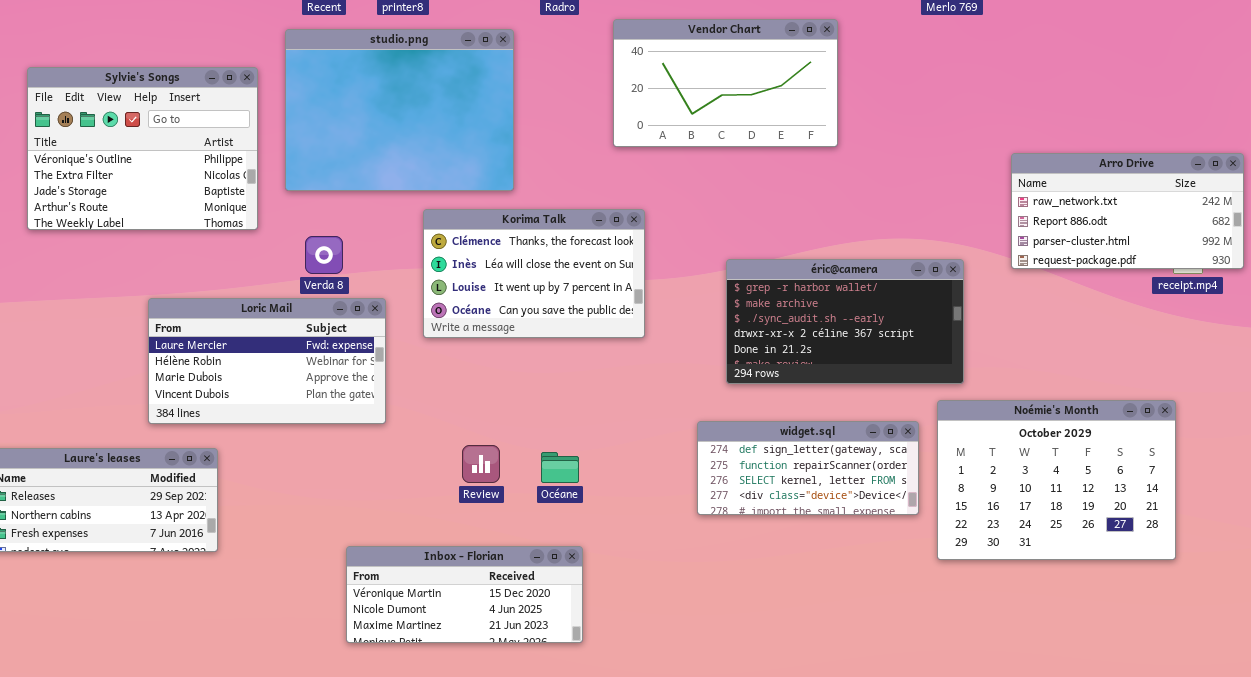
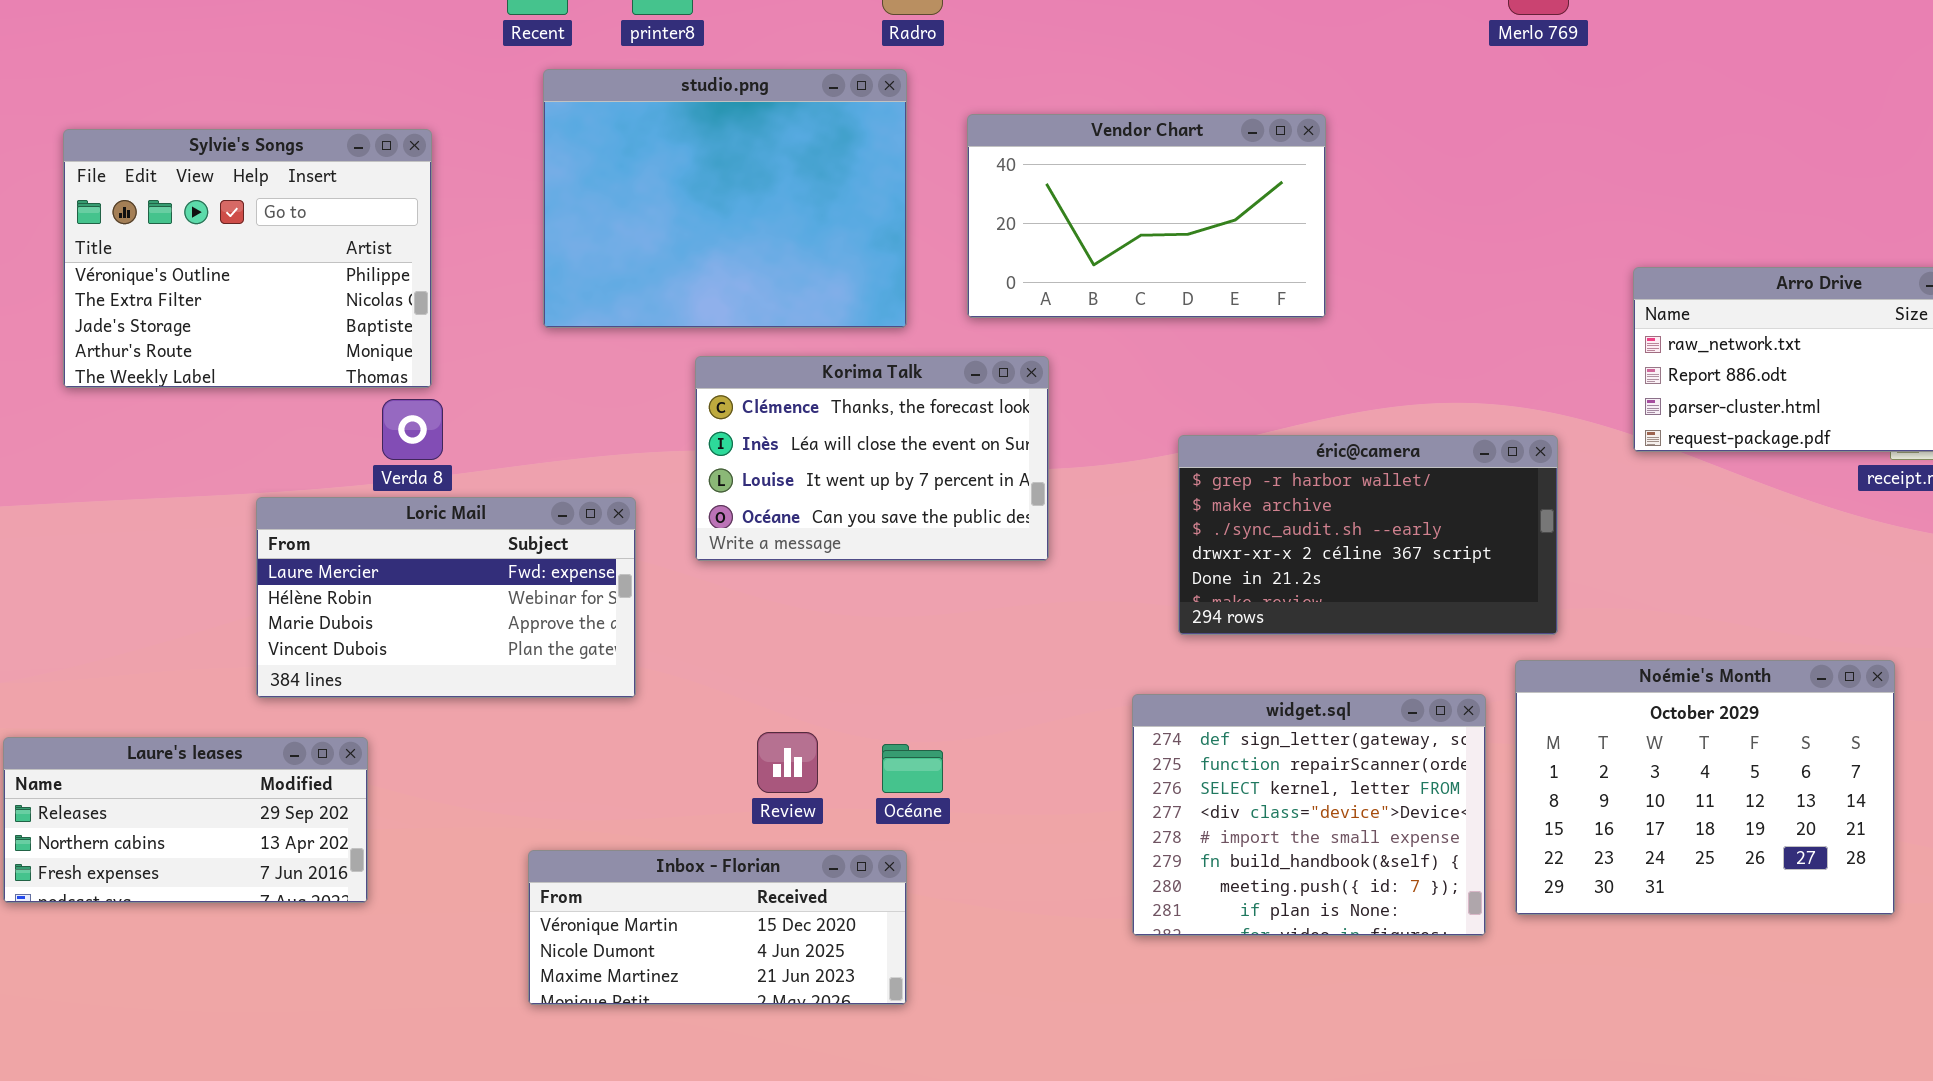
Vendor Chart: [613,19,838,147] -> [967,114,1326,318], moved
studio.png: [285,29,514,191] -> [543,69,907,328], moved
Verda 8: [305,236,343,274] -> [382,399,443,460], moved
widget.sql: [697,421,919,515] -> [1132,694,1486,936], resized
Inbox - Florian: [346,546,583,643] -> [528,850,907,1005], moved

